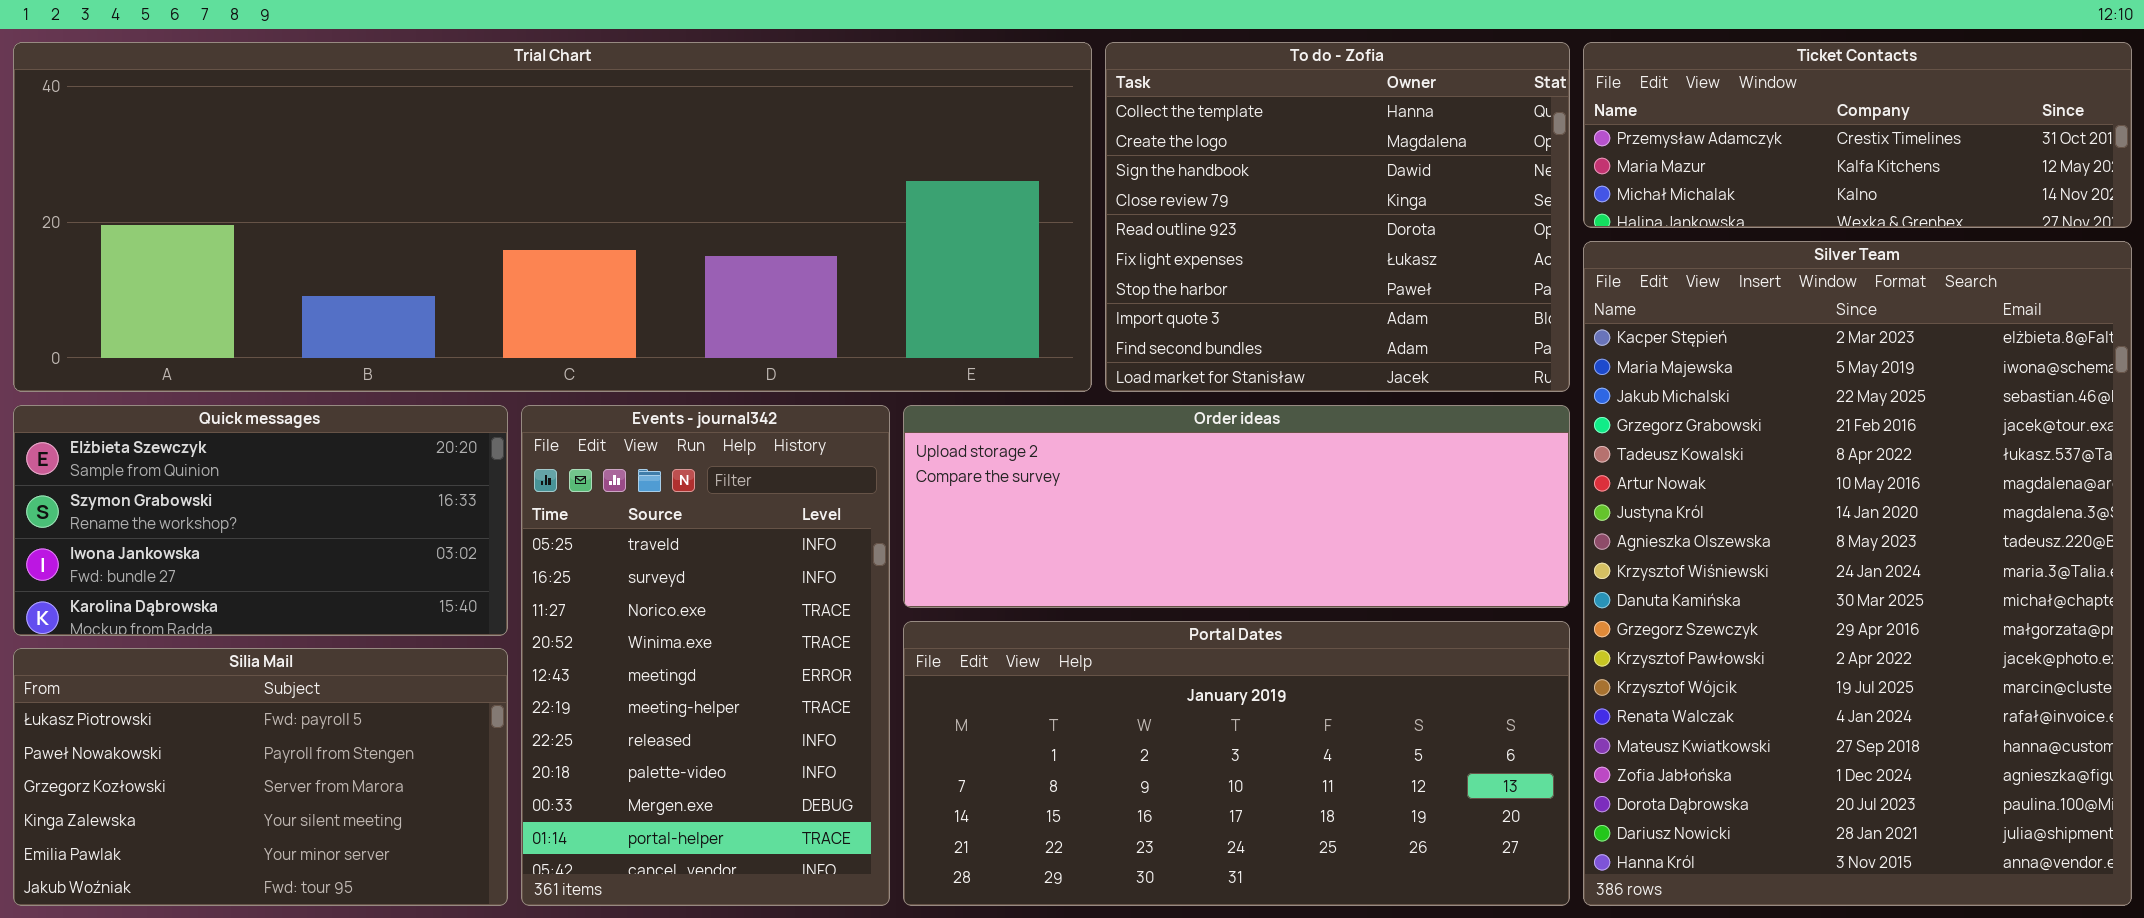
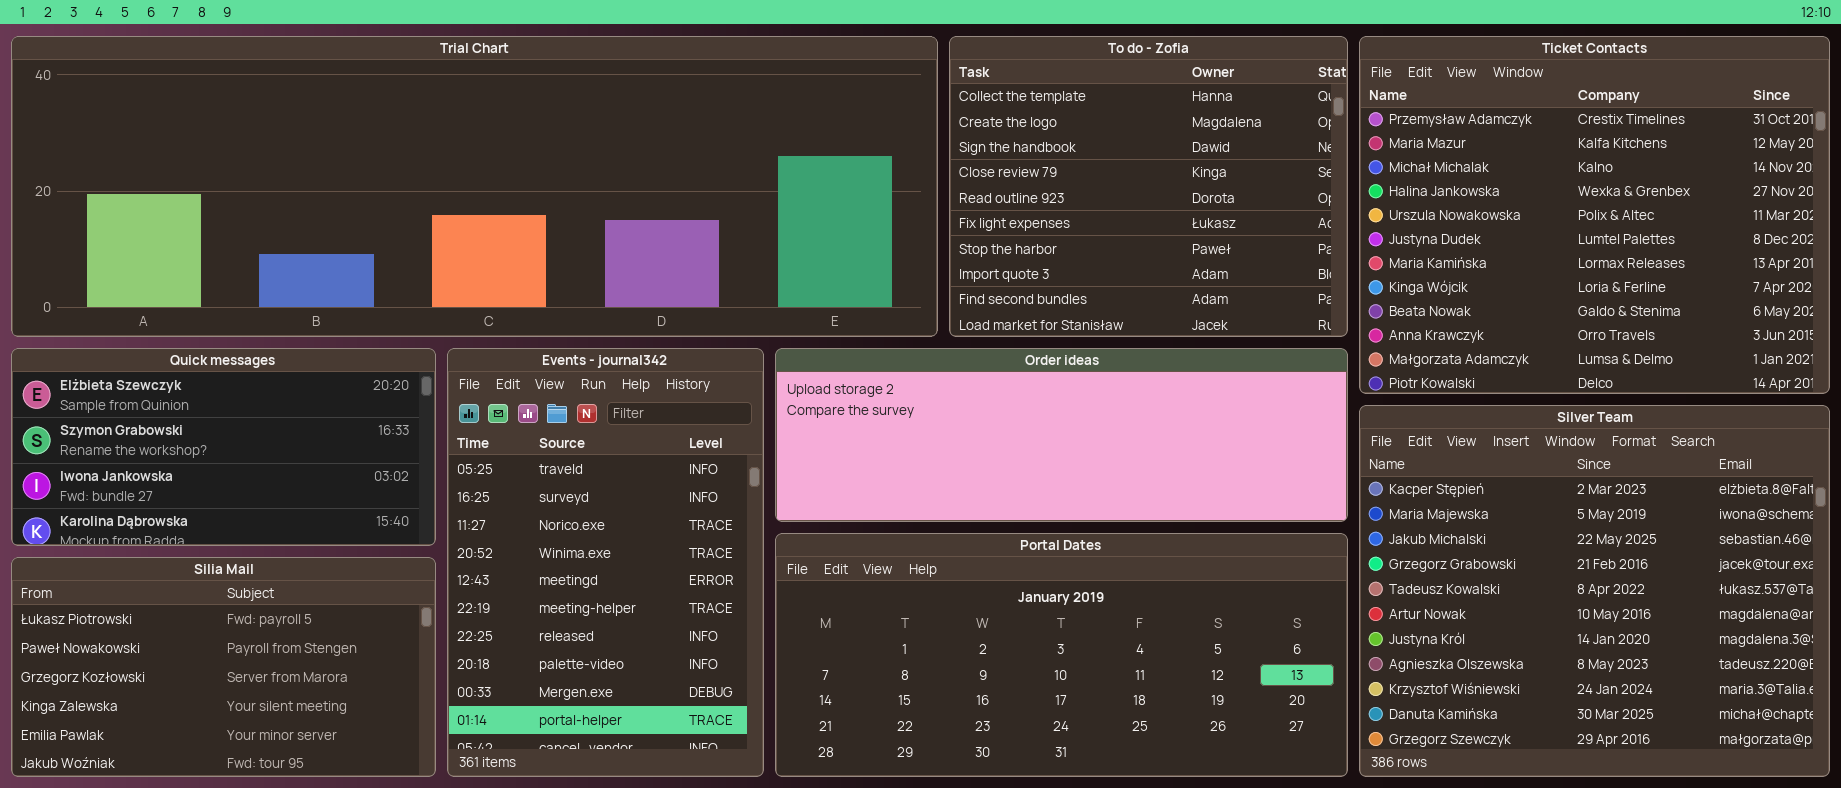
Ticket Contacts: [1583,42,2132,228] -> [1359,36,1830,394], resized
Silver Team: [1583,241,2132,906] -> [1359,405,1830,777], resized

